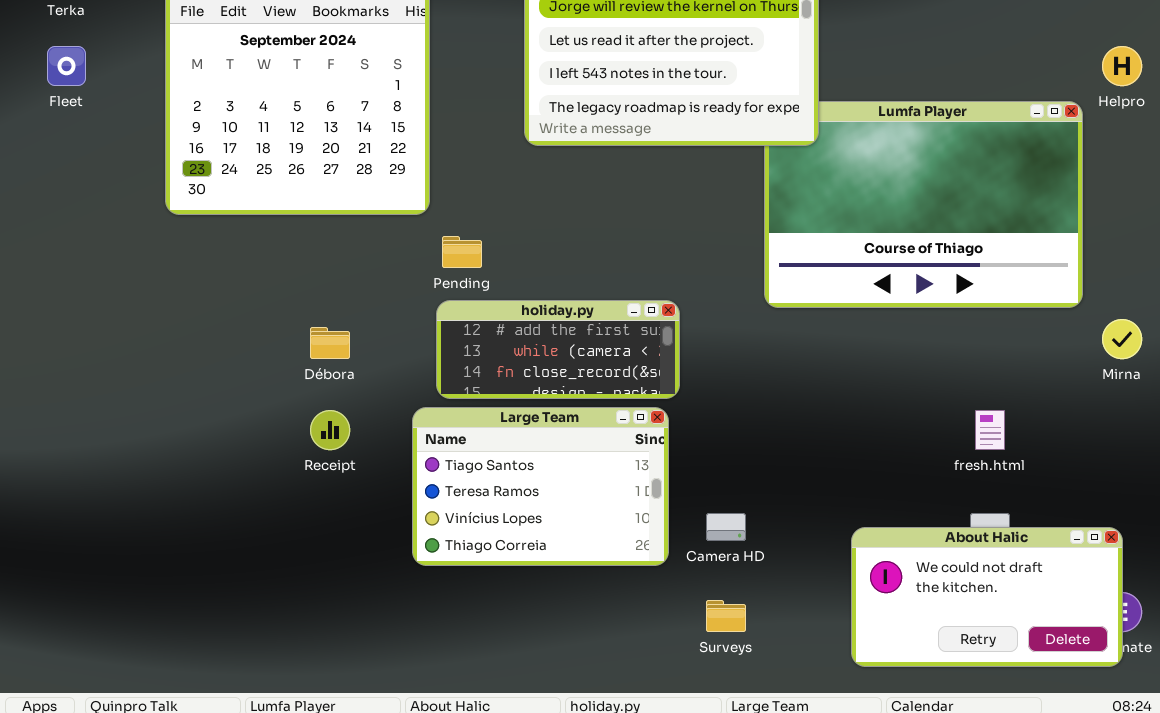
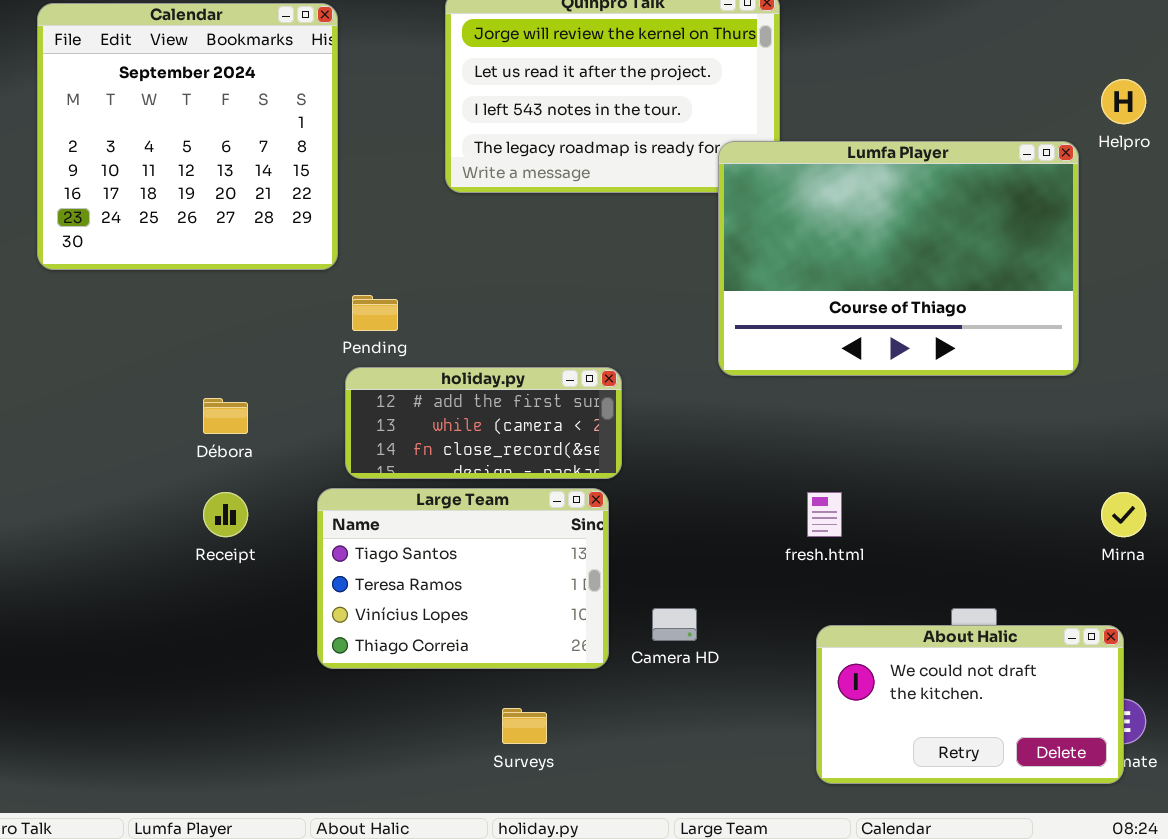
Lumfa Player: [764,101,1083,308] -> [718,141,1079,376], raised
Mirna: [1102,319,1142,359] -> [1101,492,1146,537], moved
fresh.html: [975,410,1005,450] -> [807,492,842,537], moved
Surveys: [706,600,746,632] -> [502,708,547,744], moved

